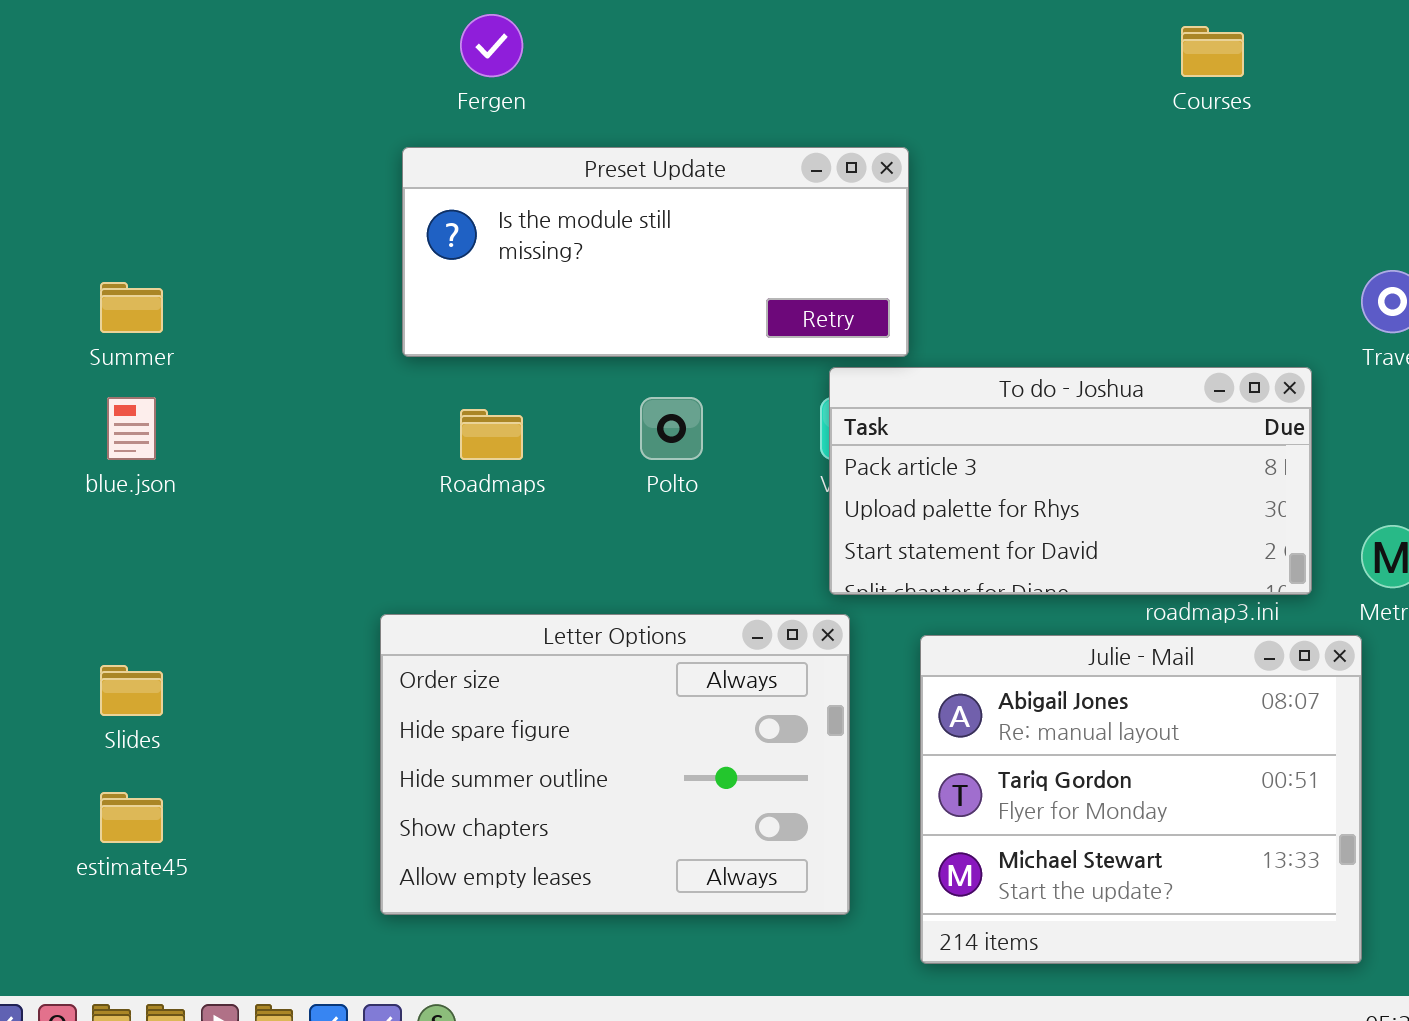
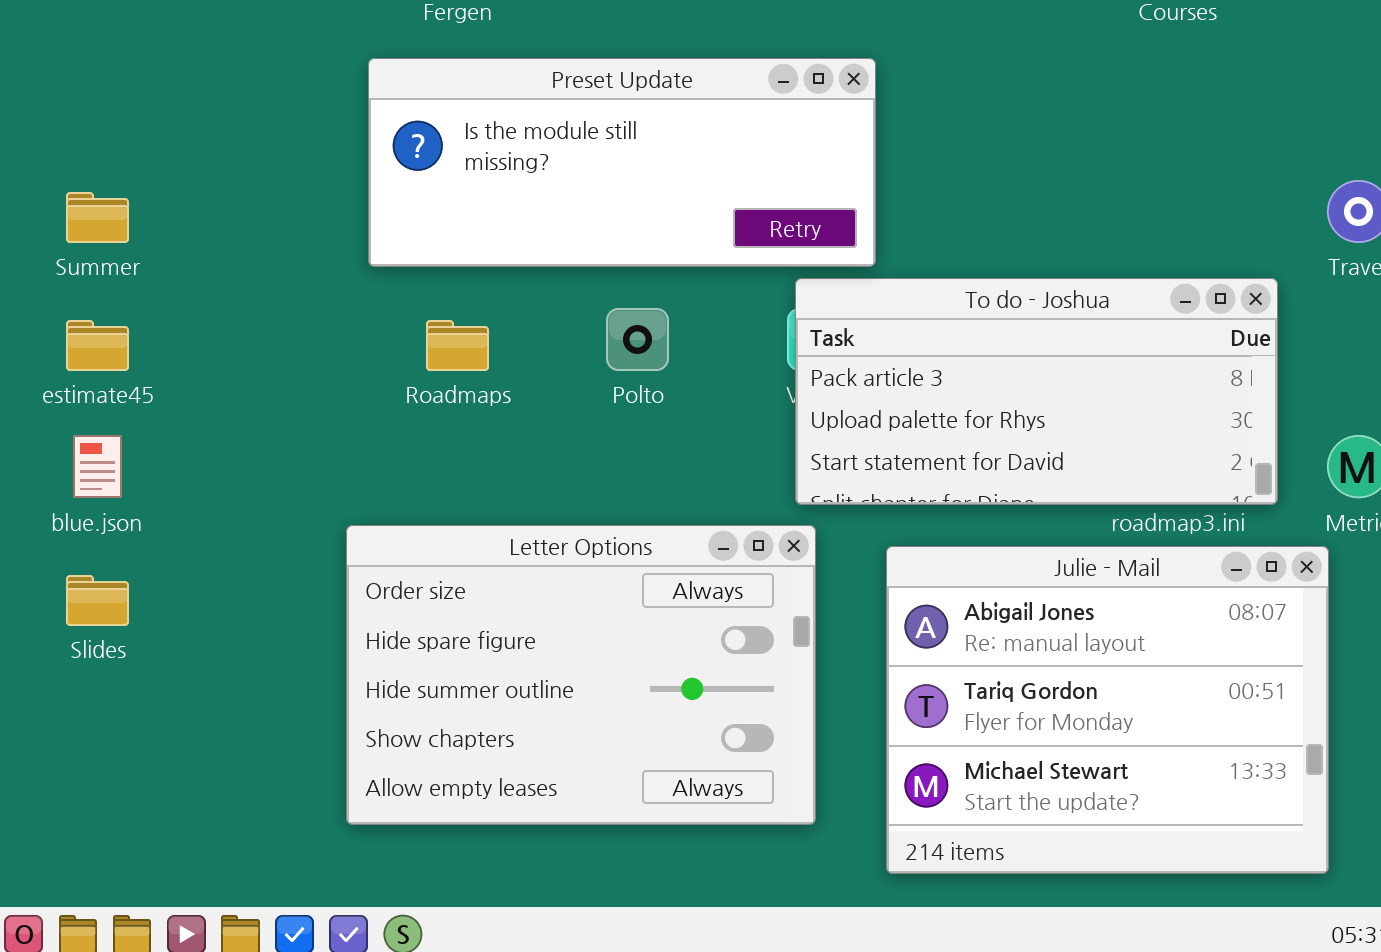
blue.json: [107,397,156,460] -> [73,435,122,498], moved
estimate45: [100,792,163,843] -> [66,320,129,371], moved

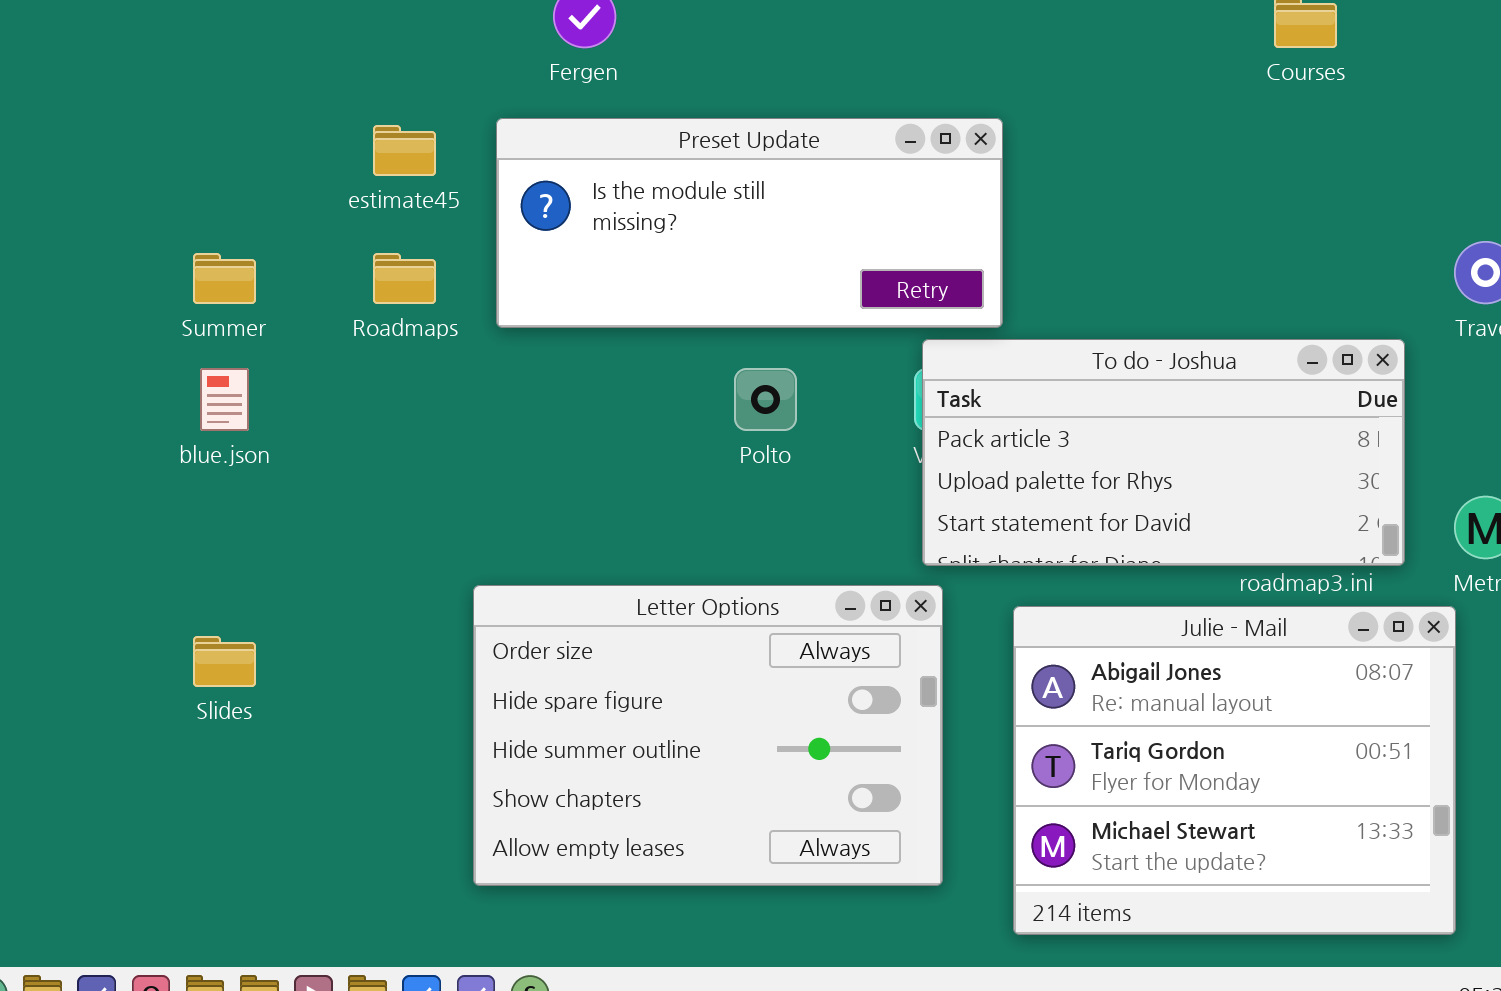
estimate45: [66,320,129,371] -> [373,125,436,176], moved
Roadmaps: [426,320,489,371] -> [373,253,436,304], moved
blue.json: [73,435,122,498] -> [200,368,249,431], moved

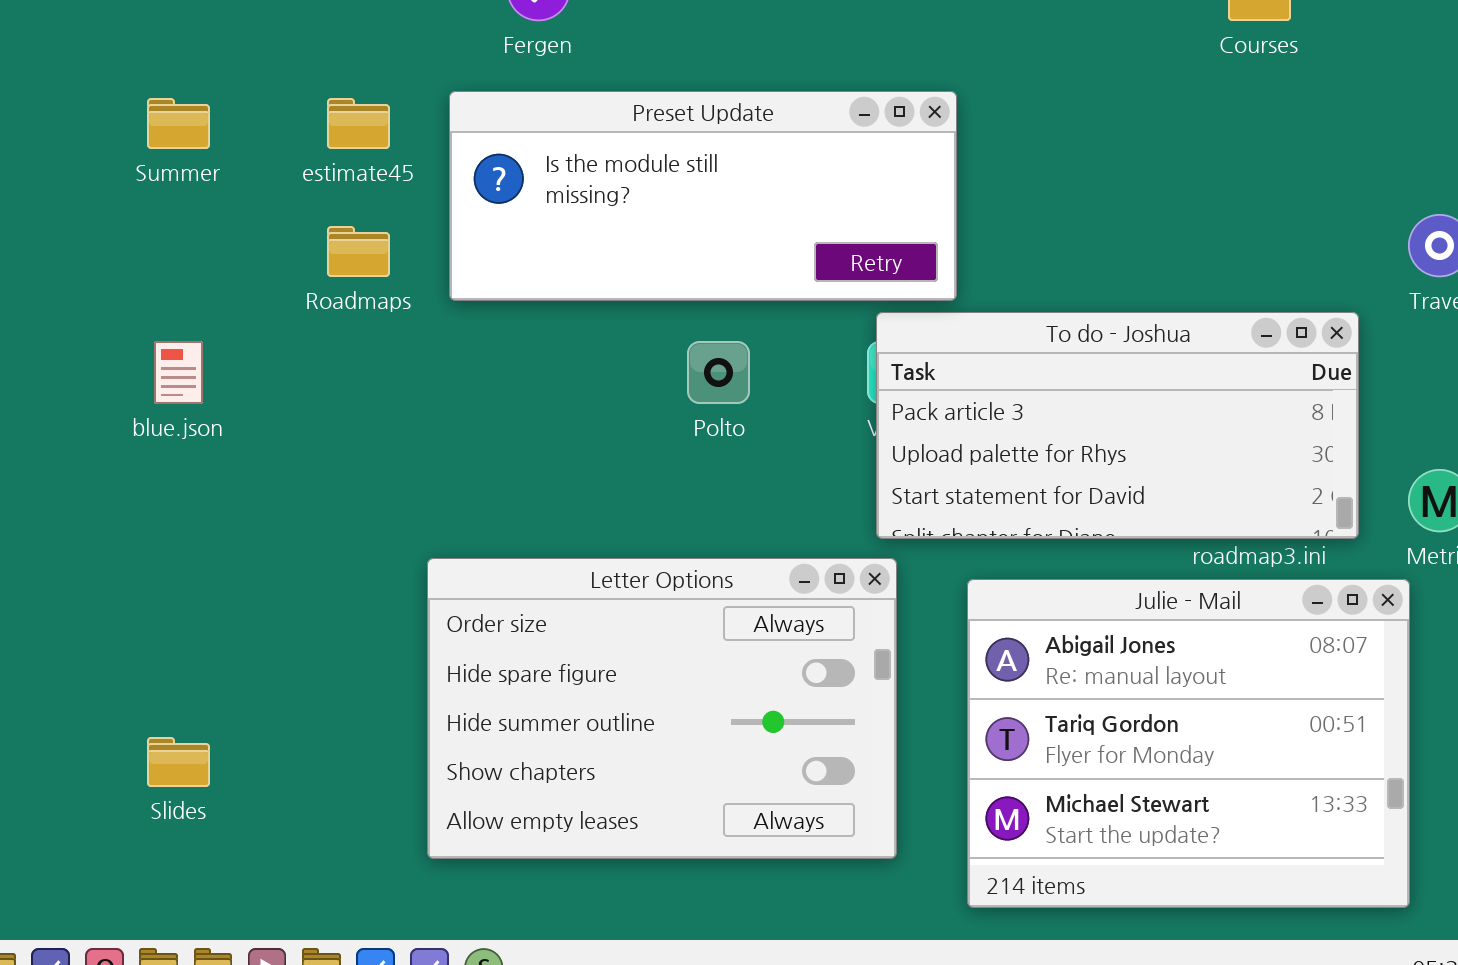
Summer: [193,253,256,304] -> [147,98,210,149], moved
Slides: [193,636,256,687] -> [147,737,210,787], moved

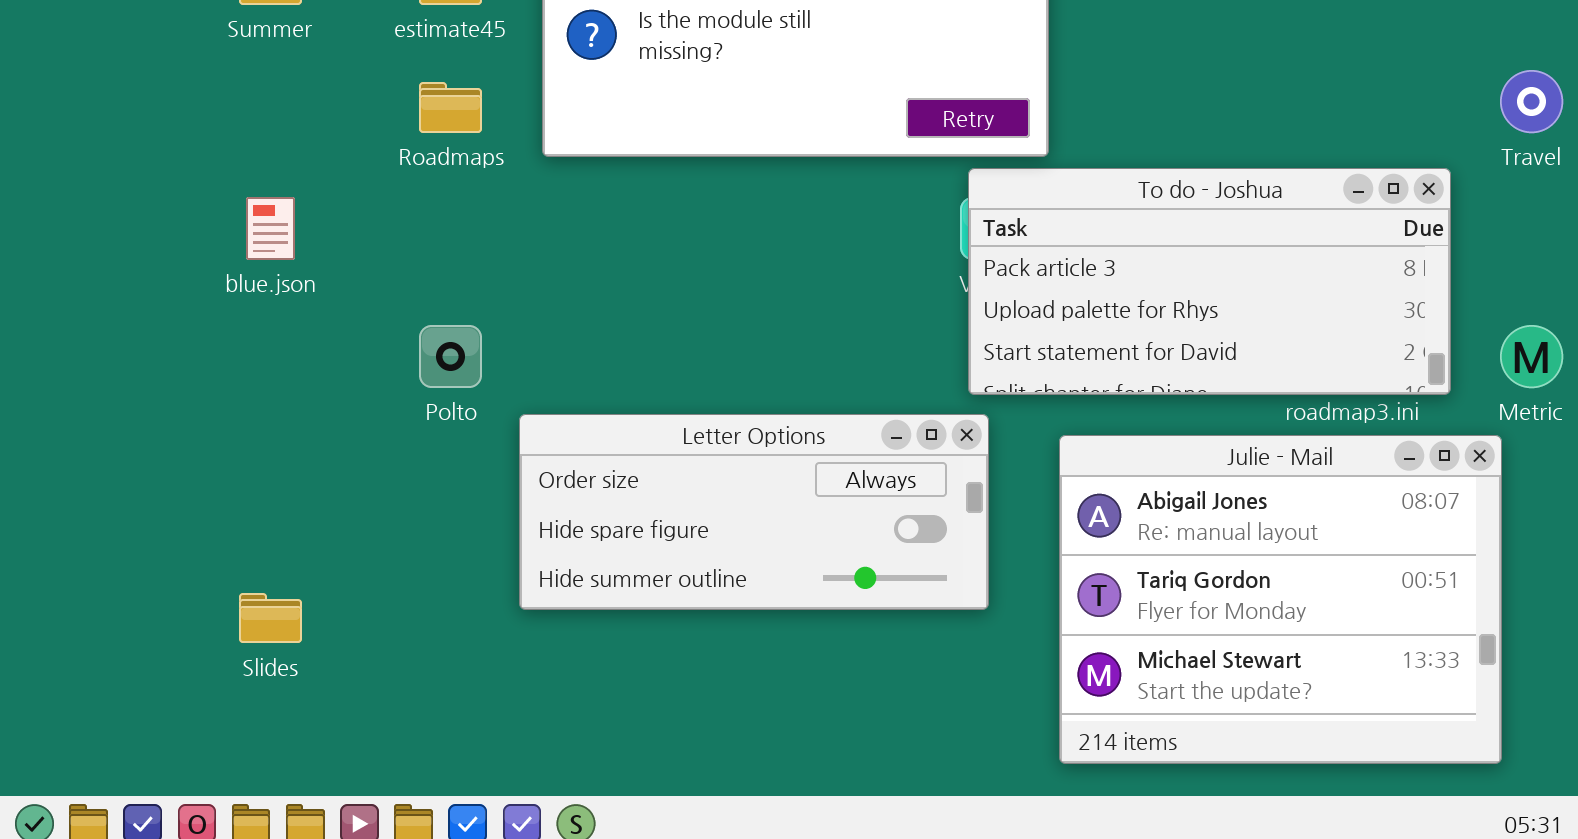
Polto: [687,341,750,404] -> [419,325,482,388], moved
Letter Options: [427,558,897,859] -> [519,414,989,610], resized

